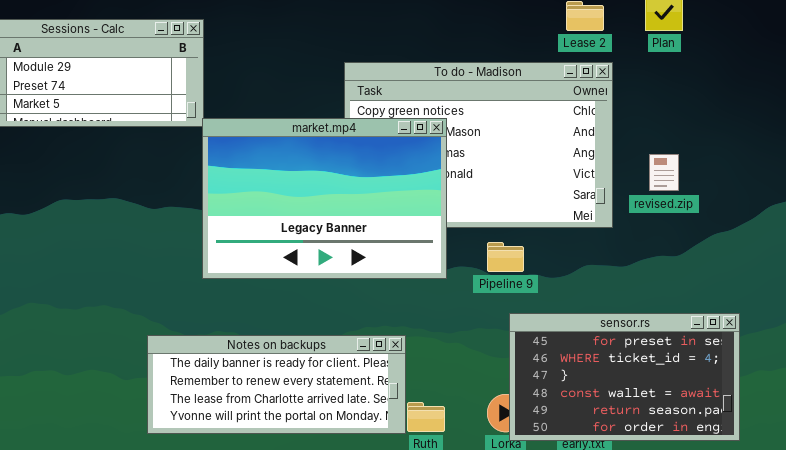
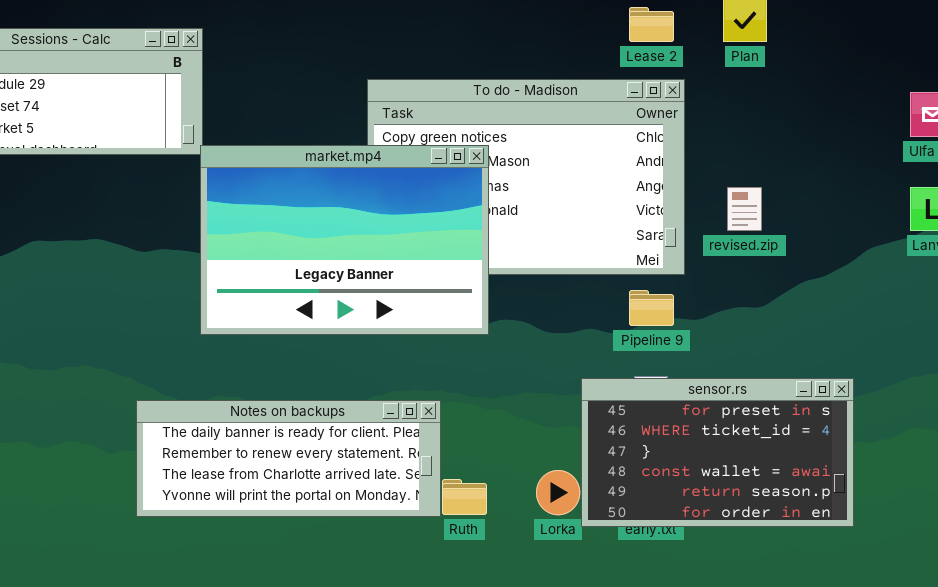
Pipeline 9: [487,242,524,272] -> [629,290,674,326], moved
sensor.rs: [509,313,740,441] -> [581,378,854,527], moved

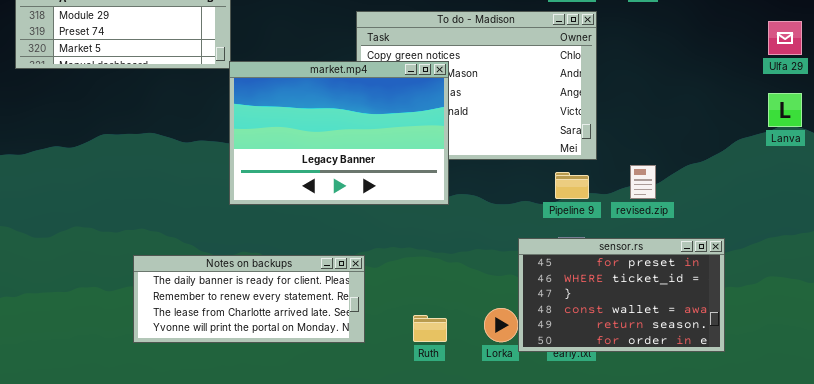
revised.zip: [727,187,762,231] -> [630,165,656,199], moved
Notes on backups: [136,400,441,517] -> [133,255,365,343], moved

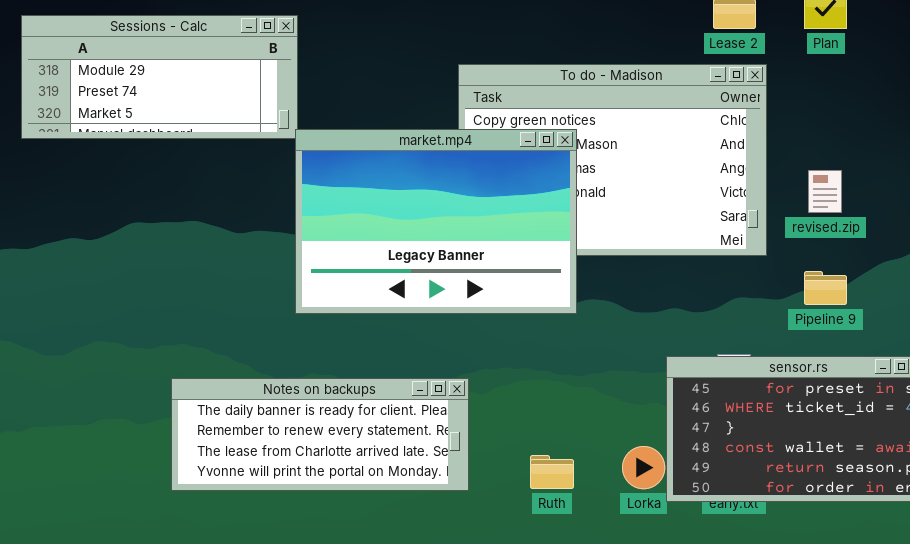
revised.zip: [630,165,656,199] -> [808,170,842,213], moved
Pipeline 9: [555,172,589,199] -> [804,271,847,305], moved

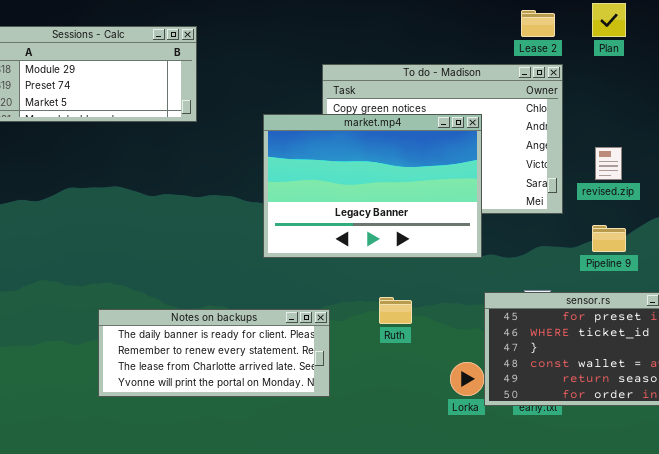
market.mp4: [295,129,577,314] -> [263,114,482,258], moved
Ruth: [530,455,574,489] -> [379,297,412,324], moved

